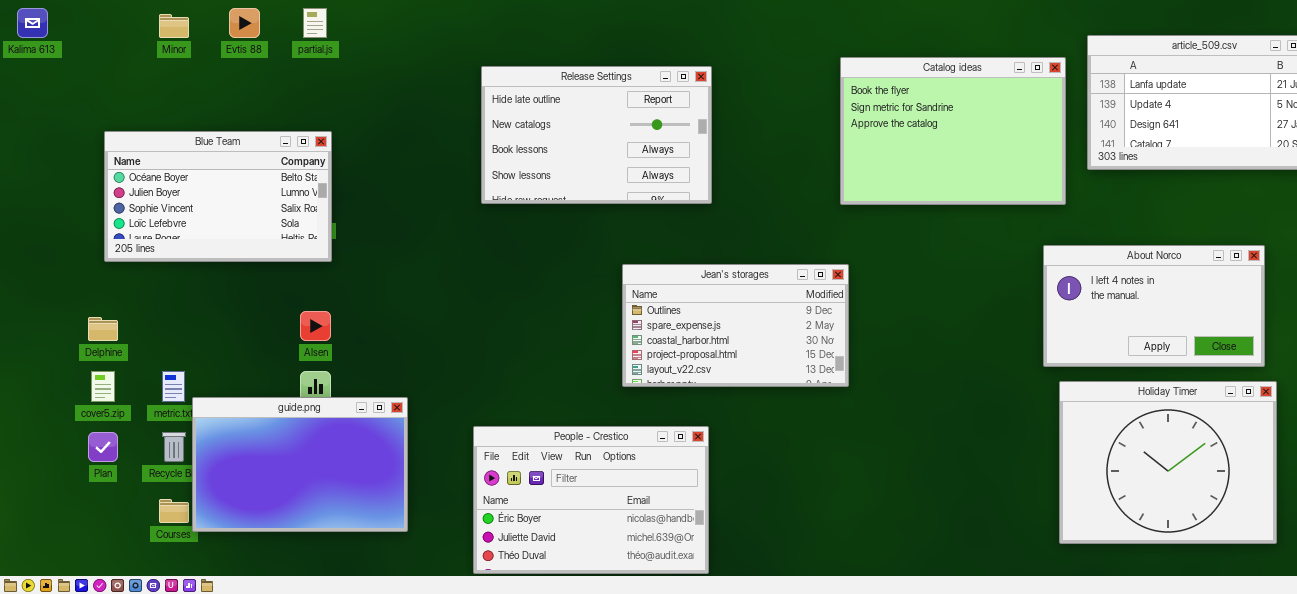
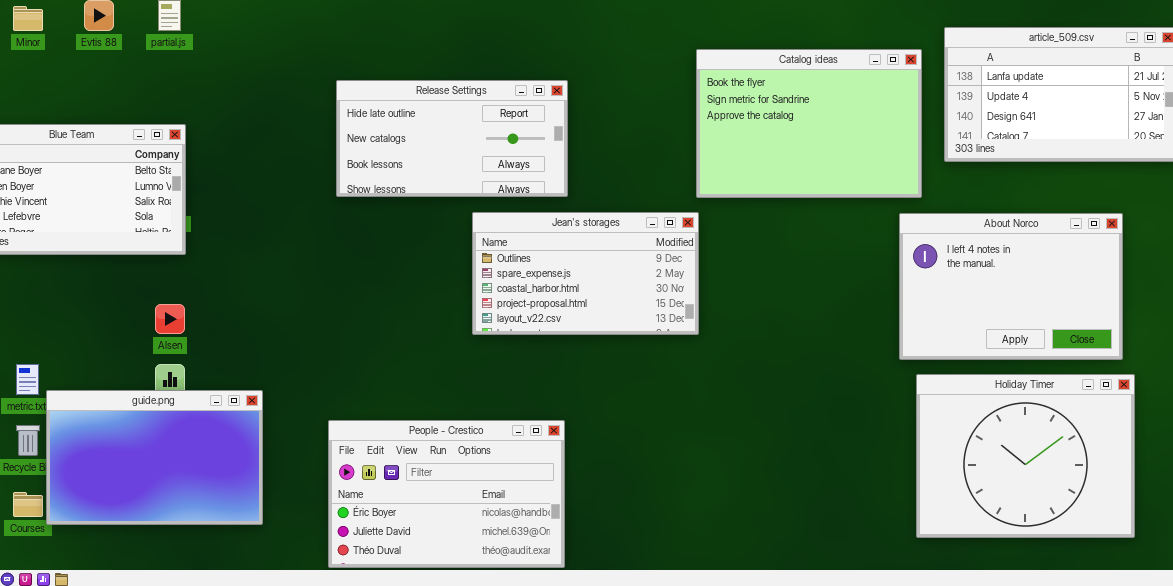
Release Settings: [481,66,712,204] -> [336,80,568,197], resized
About Norco: [1043,245,1265,367] -> [899,213,1123,360], resized
Jean's storages: [622,264,849,387] -> [472,212,699,335], moved

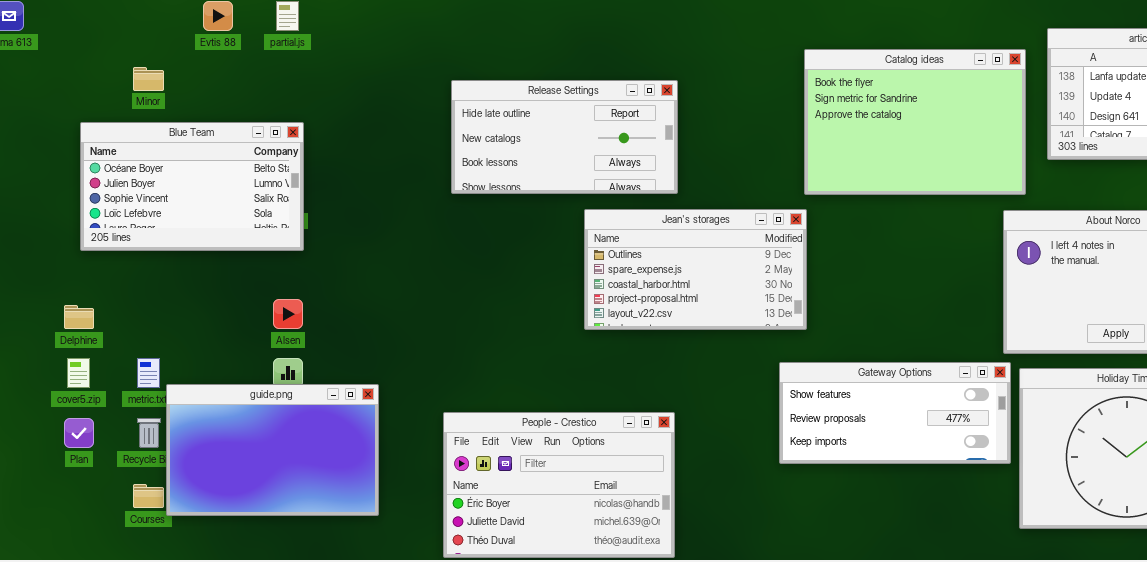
Minor: [13,6,43,31] -> [133,67,164,91], moved
Gateway Options: none -> [779,362,1011,464], opened

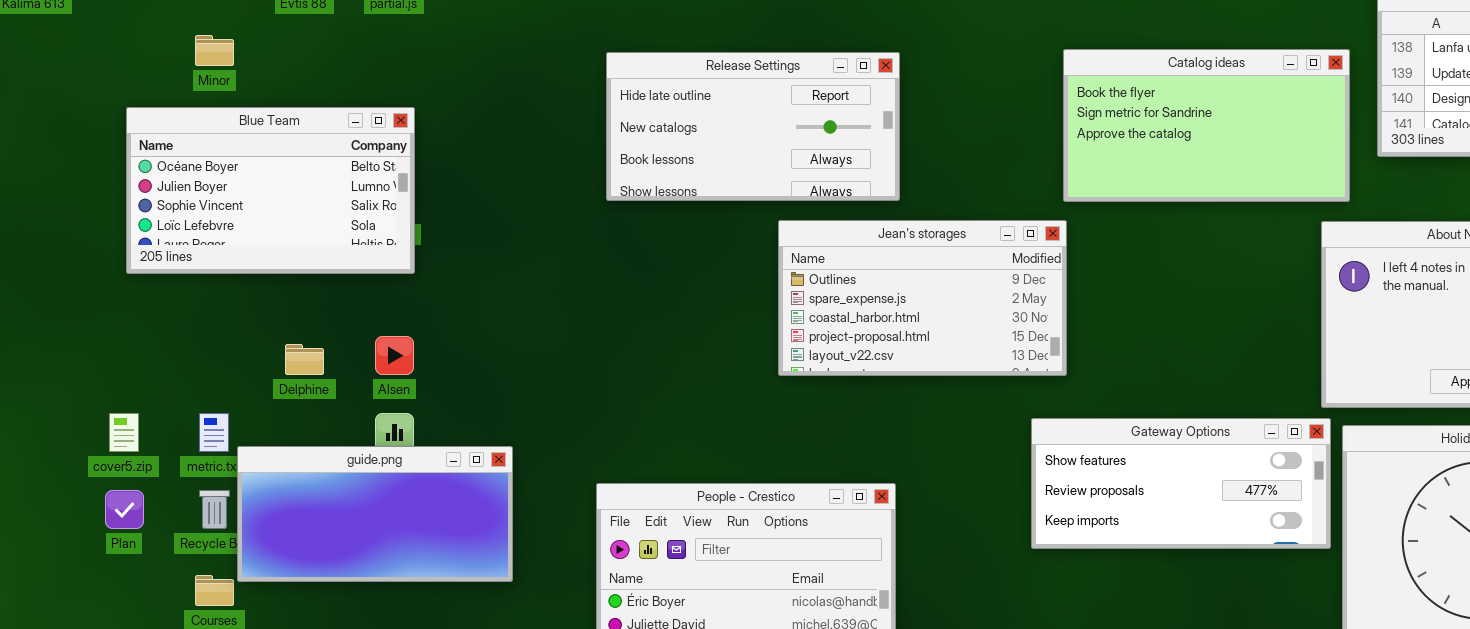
Catalog ideas: [804,49,1026,195] -> [1063,49,1350,202], resized
Delphine: [64,305,94,329] -> [285,344,324,375], moved
guide.png: [166,384,379,516] -> [237,446,513,582], resized

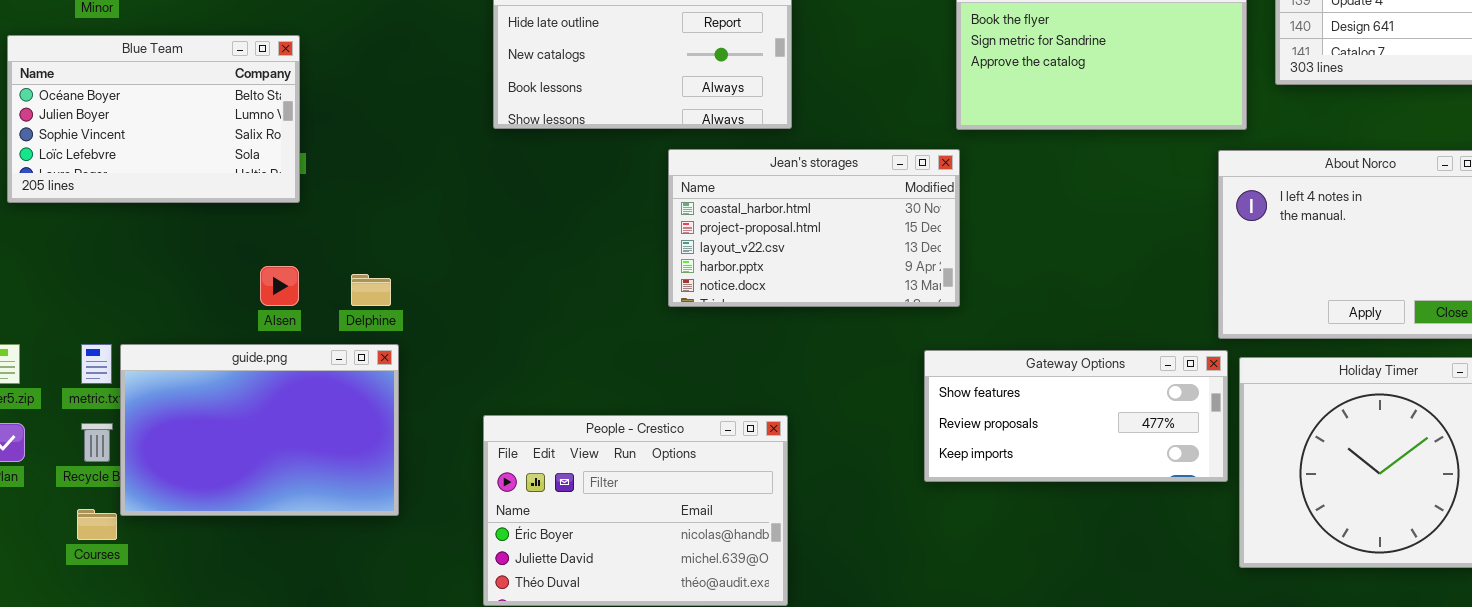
Jean's storages: [778,220,1067,376] -> [668,149,960,307], scrolled down 2 rows
Delphine: [285,344,324,375] -> [351,274,391,306], moved
guide.png: [237,446,513,582] -> [120,344,399,516], resized

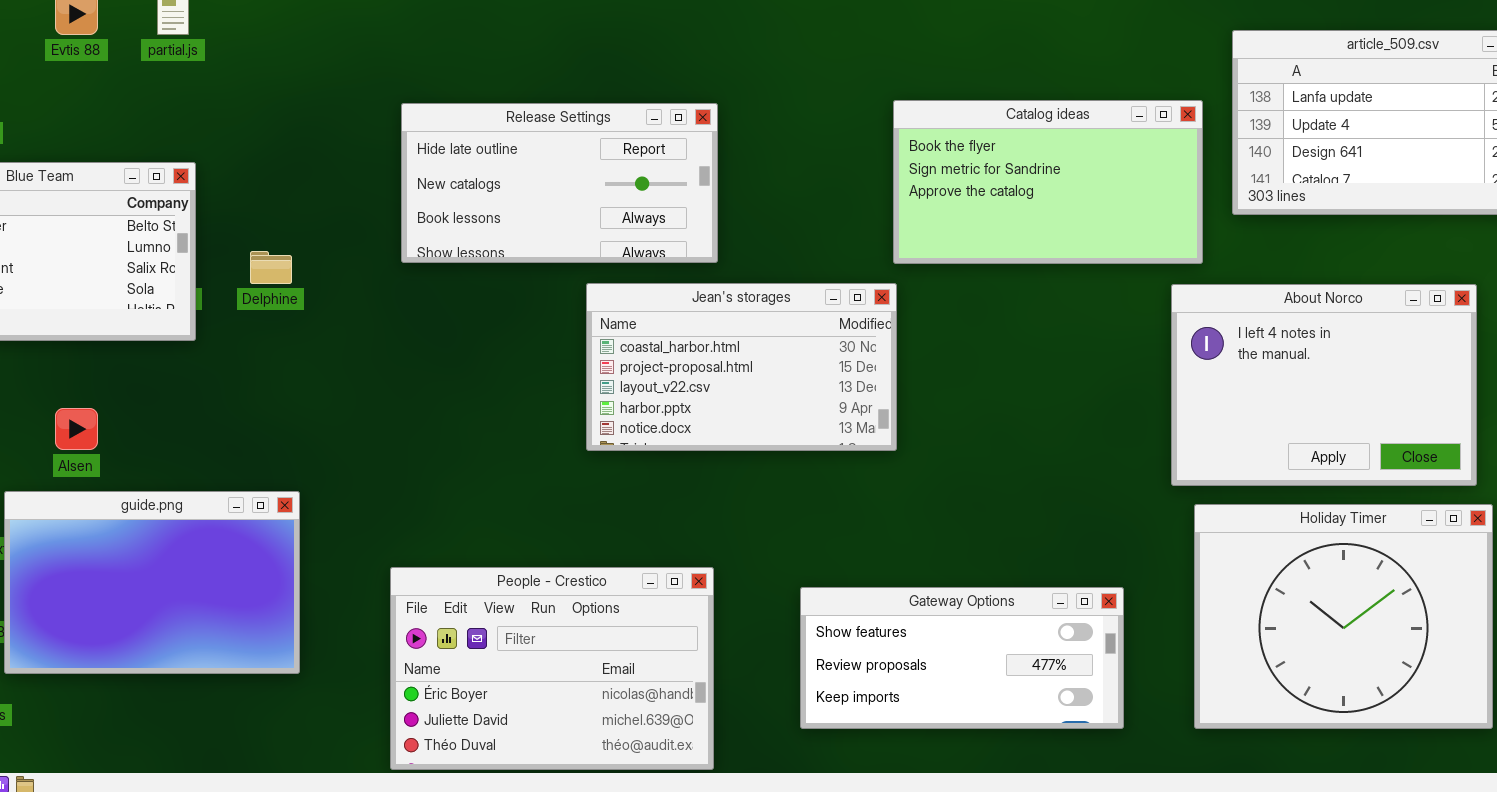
Alsen: [260,266,299,306] -> [55,408,98,450], moved
Delphine: [351,274,391,306] -> [250,251,292,284], moved
Gateway Options: [924,350,1228,482] -> [800,587,1124,729], moved

